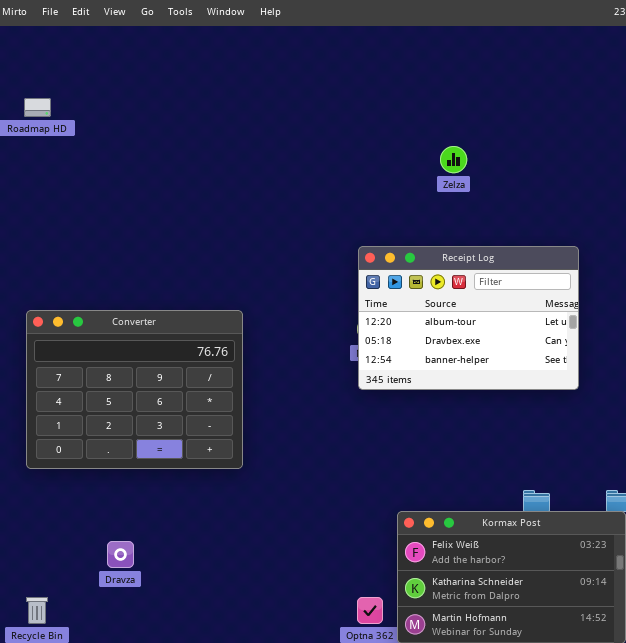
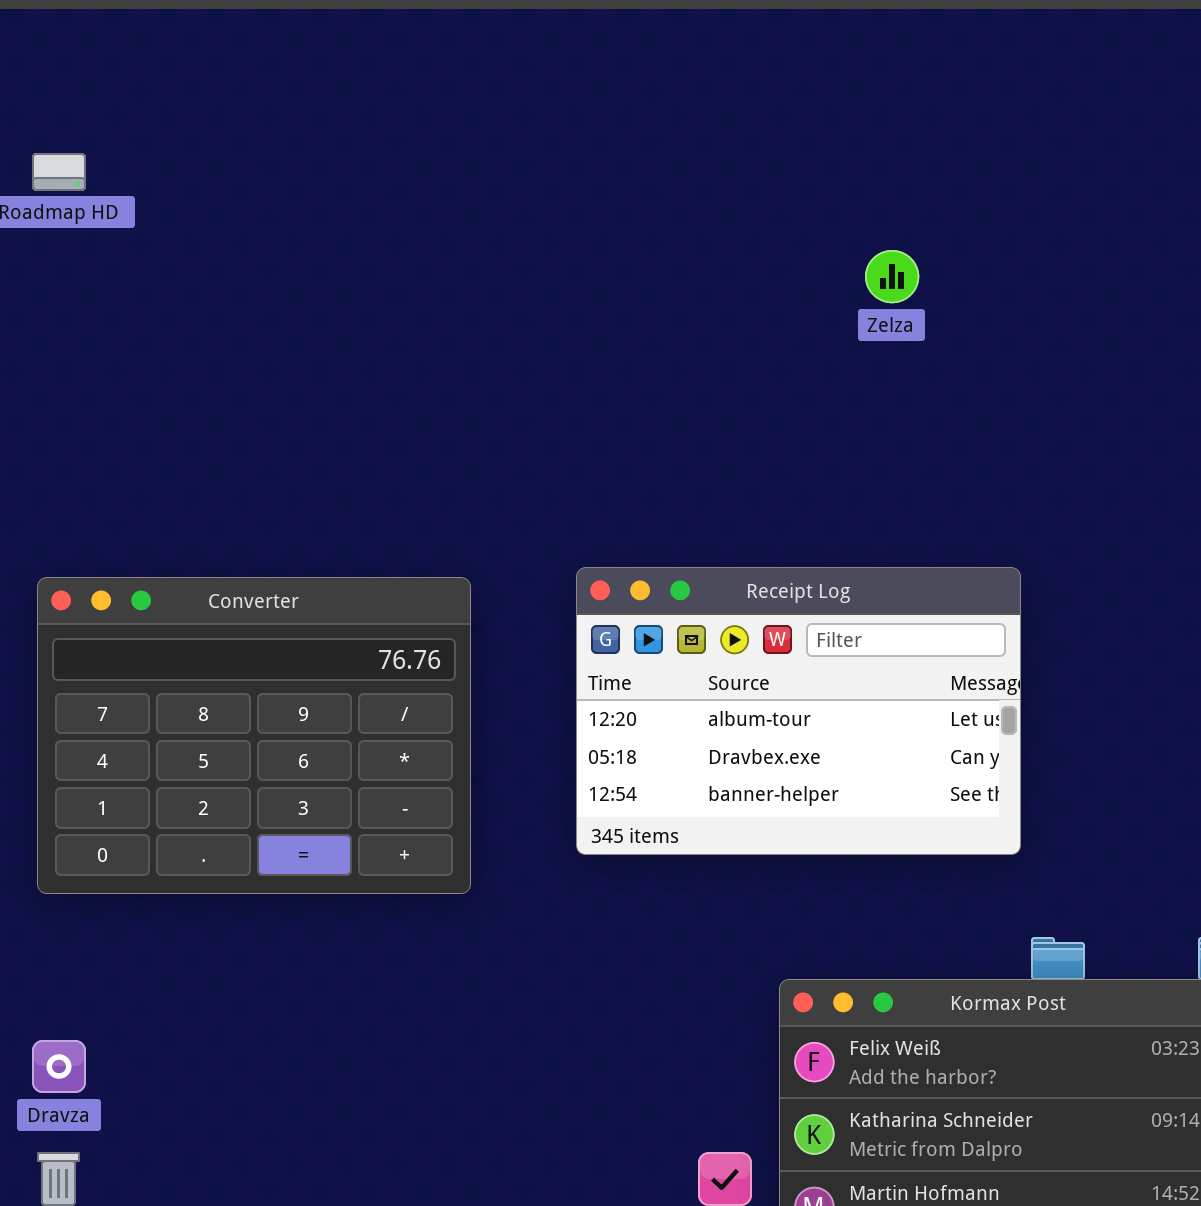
Receipt Log: [358,246,579,390] -> [576,567,1021,855], moved
Dravza: [107,541,134,568] -> [32,1040,86,1093], moved

